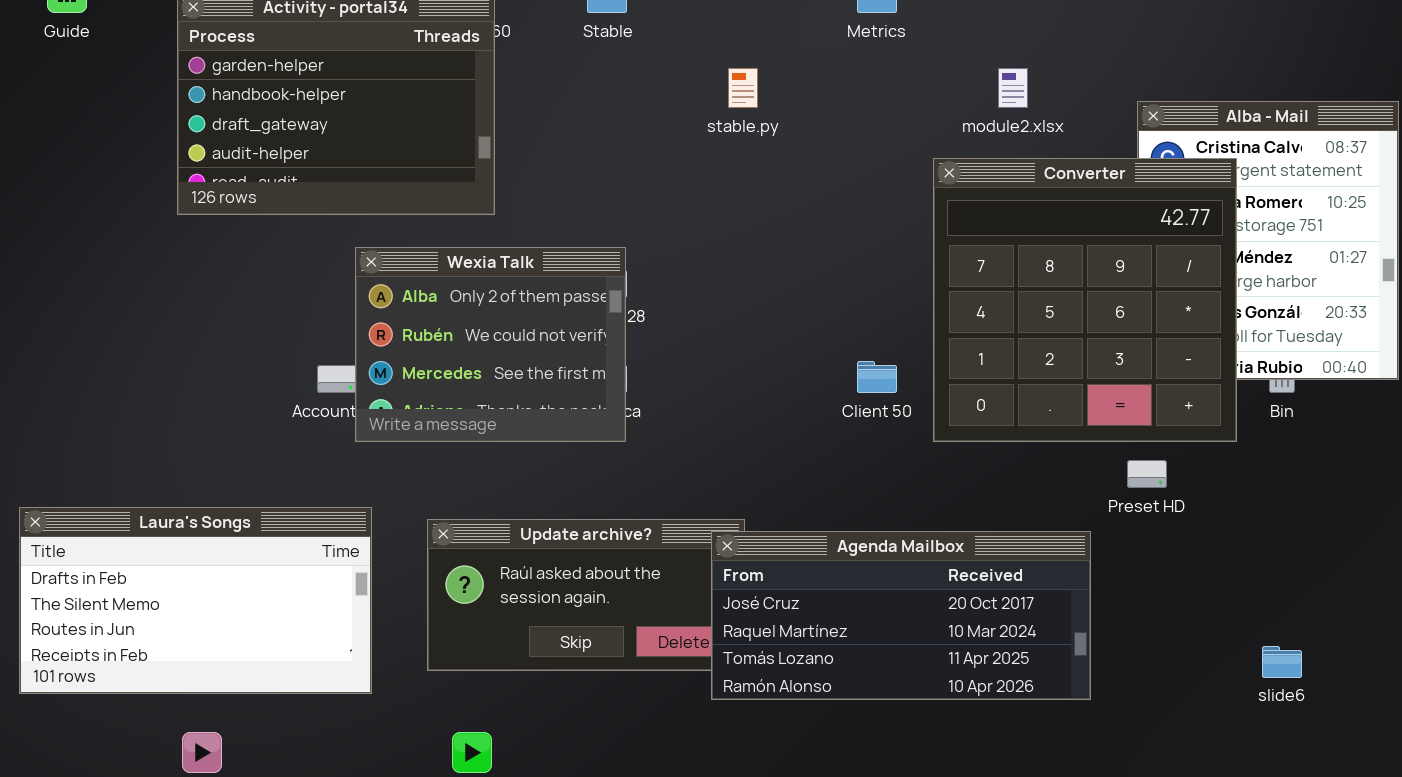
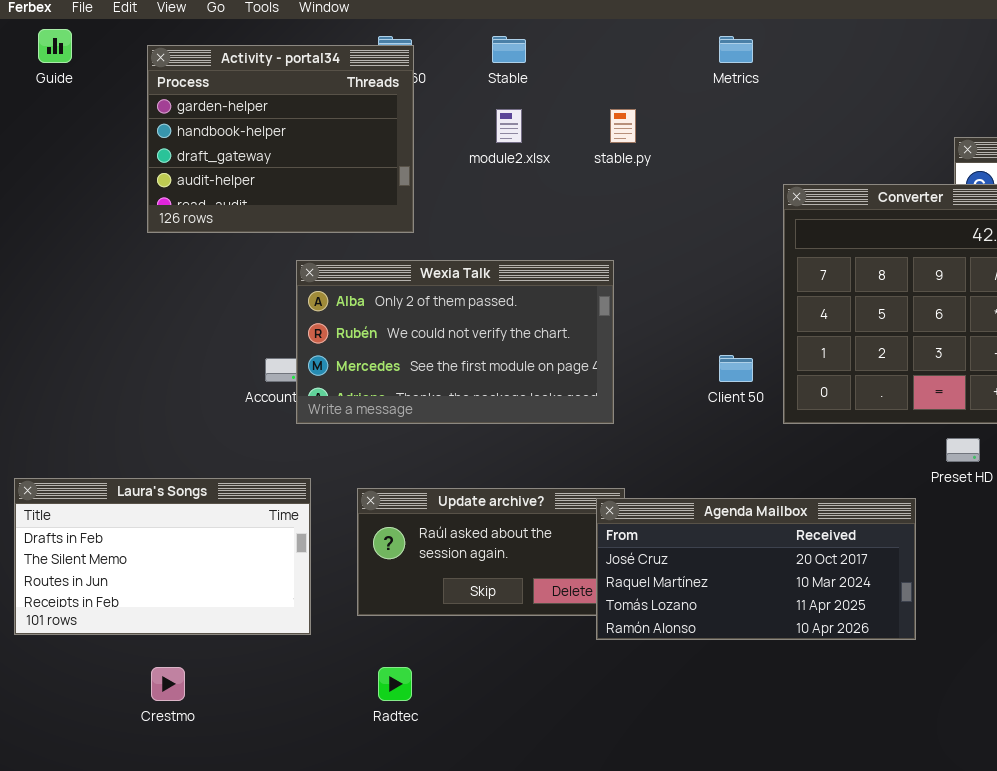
module2.xlsx: [998,68,1028,108] -> [496,109,522,143], moved
Wexia Talk: [355,247,626,442] -> [296,260,614,424], resized

